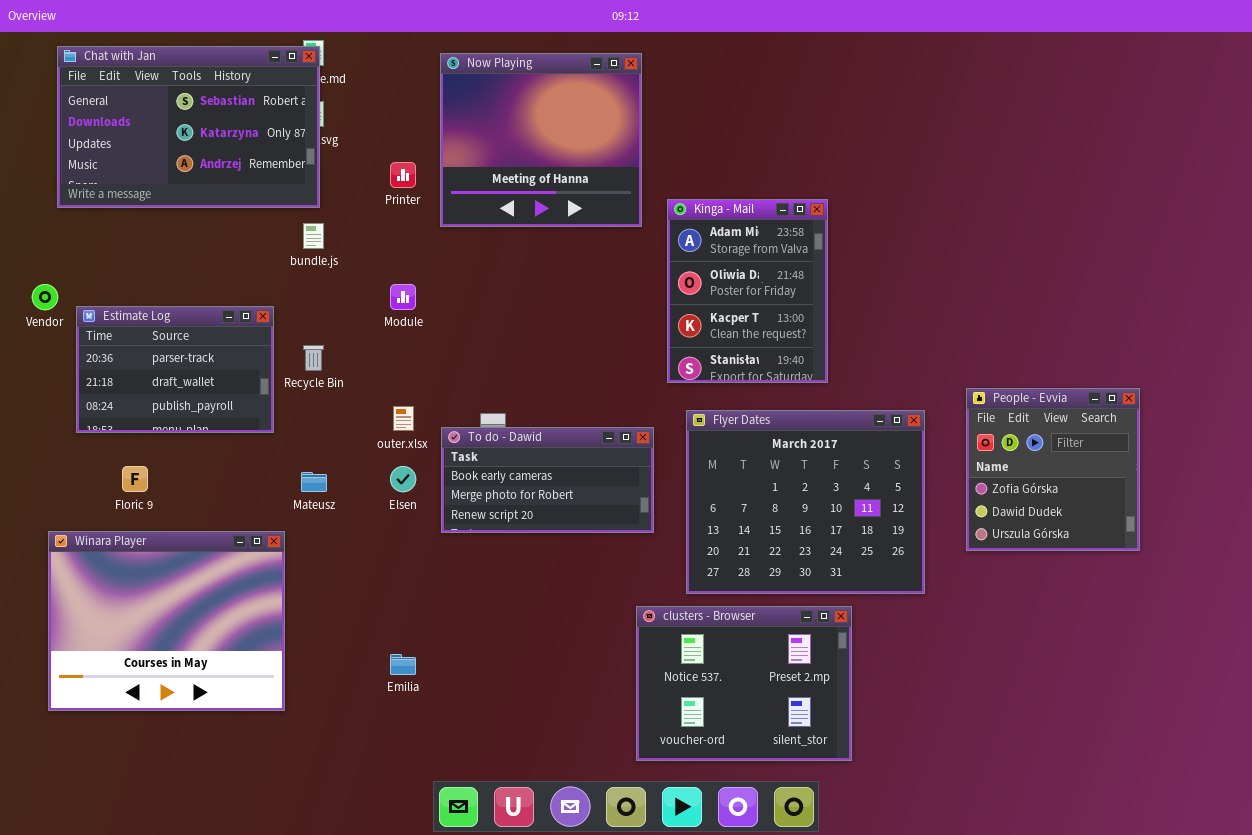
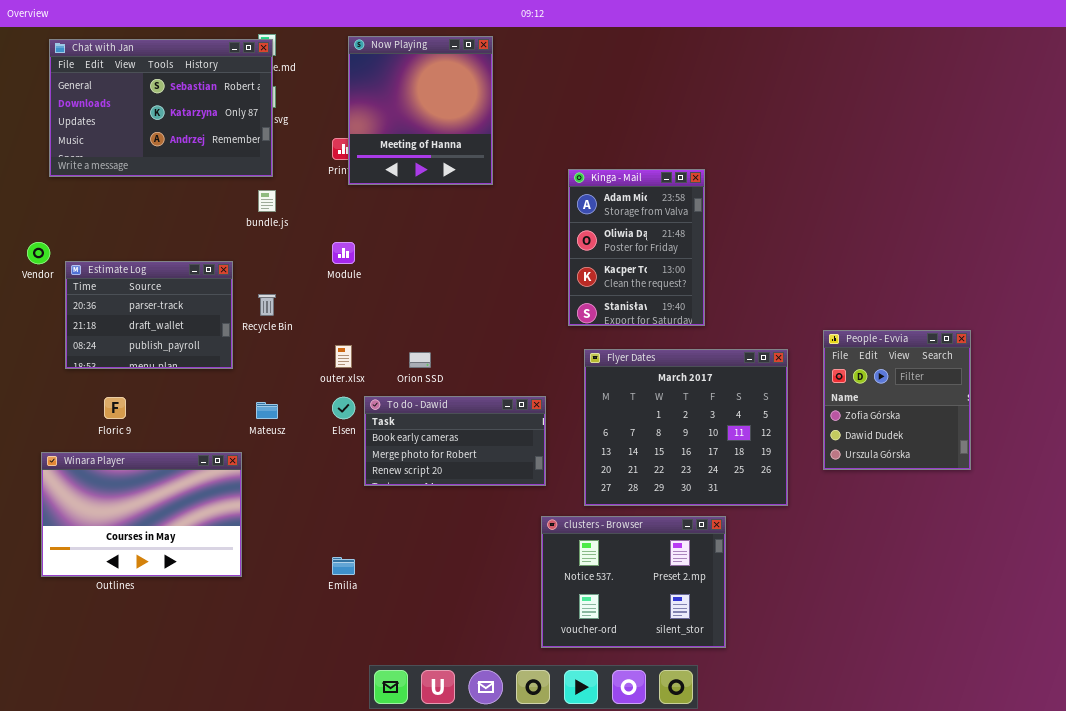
Now Playing: [440,53,642,227] -> [348,36,493,185], moved, resized
To do - Dawid: [441,427,654,533] -> [364,396,546,486], moved
Winara Player: [48,531,285,711] -> [41,452,242,577], resized

